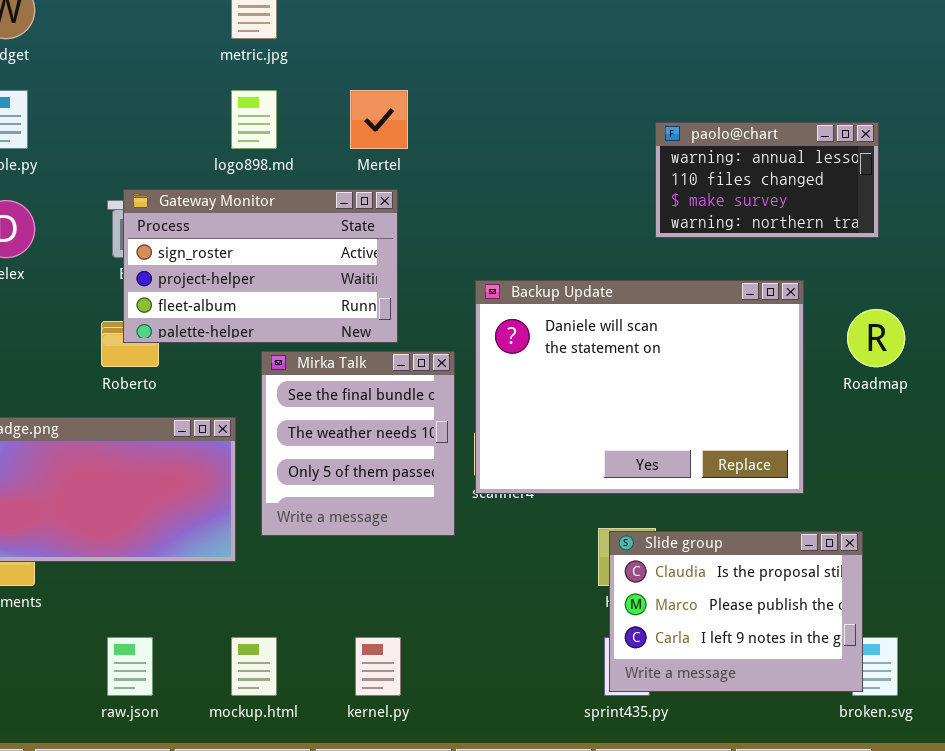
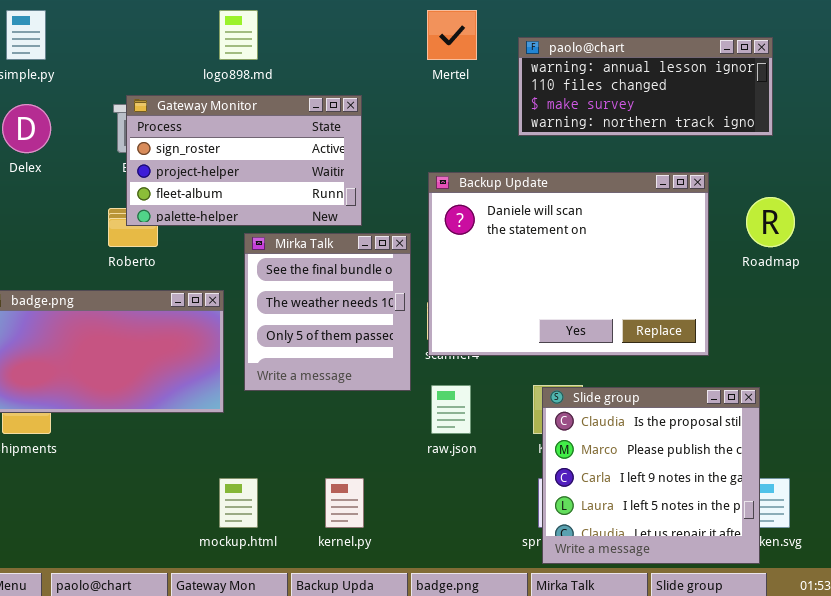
Mertel: [350,90,408,149] -> [427,10,477,60], moved
paolo@chart: [655,122,879,238] -> [518,37,773,136], resized
Slide group: [609,531,863,692] -> [542,387,760,564], resized
raw.json: [107,637,153,696] -> [431,385,471,434], moved

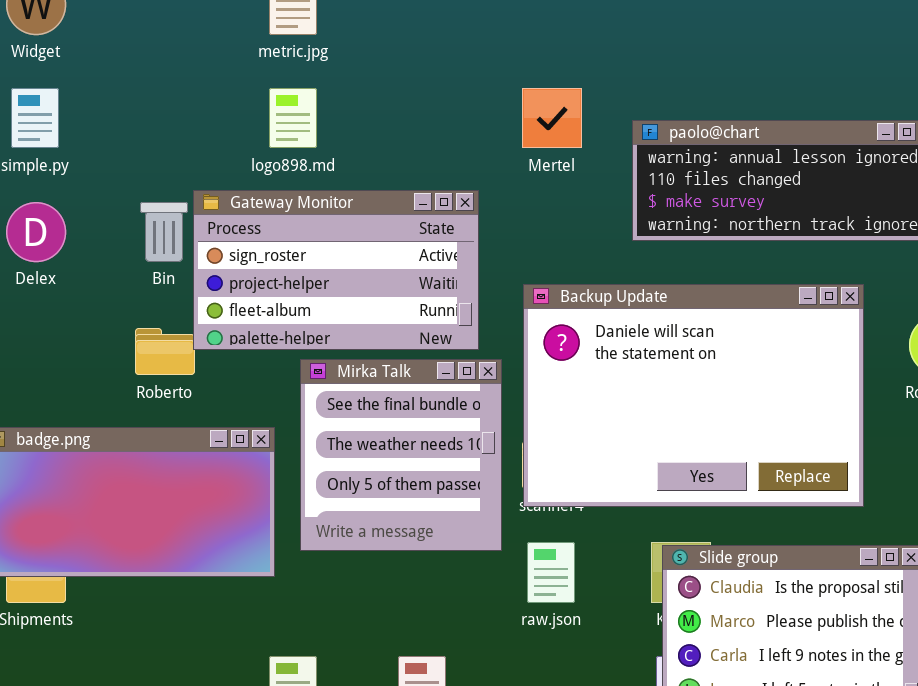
Gateway Monitor: [126,95,362,226] -> [193,190,479,350], moved

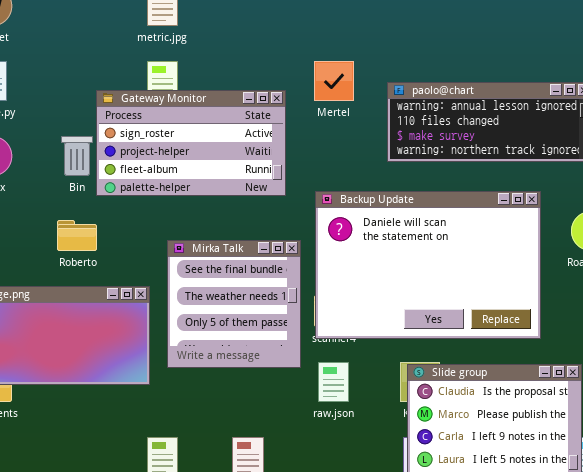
Gateway Monitor: [193,190,479,350] -> [96,90,286,196], moved

